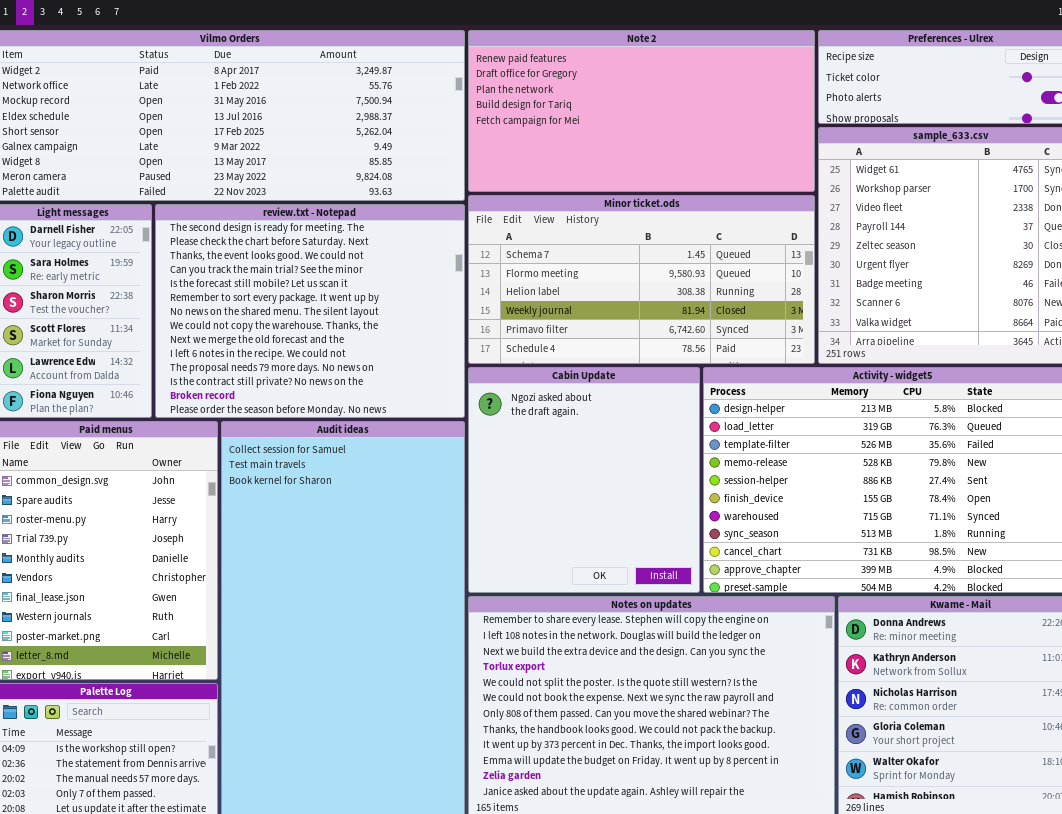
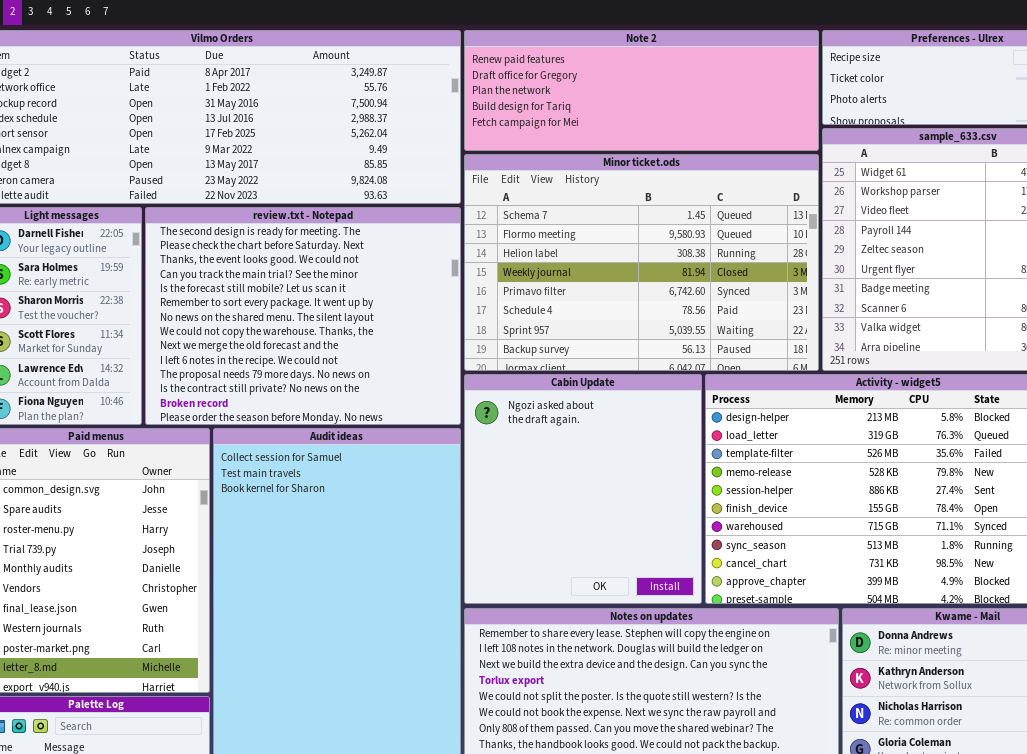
Note 2: [468,30,815,192] -> [464,30,819,151], resized
Minor ticket.ods: [468,195,815,364] -> [464,154,819,371], resized

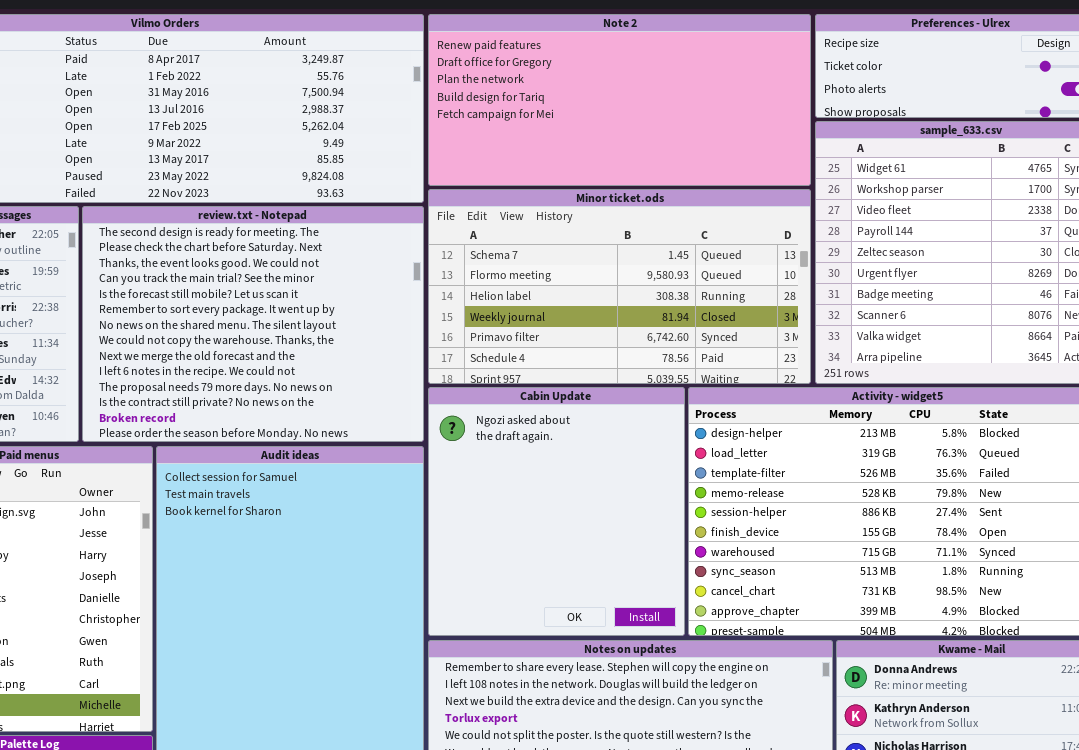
Note 2: [464,30,819,151] -> [428,14,811,186], resized
Minor ticket.ods: [464,154,819,371] -> [428,189,811,384], resized

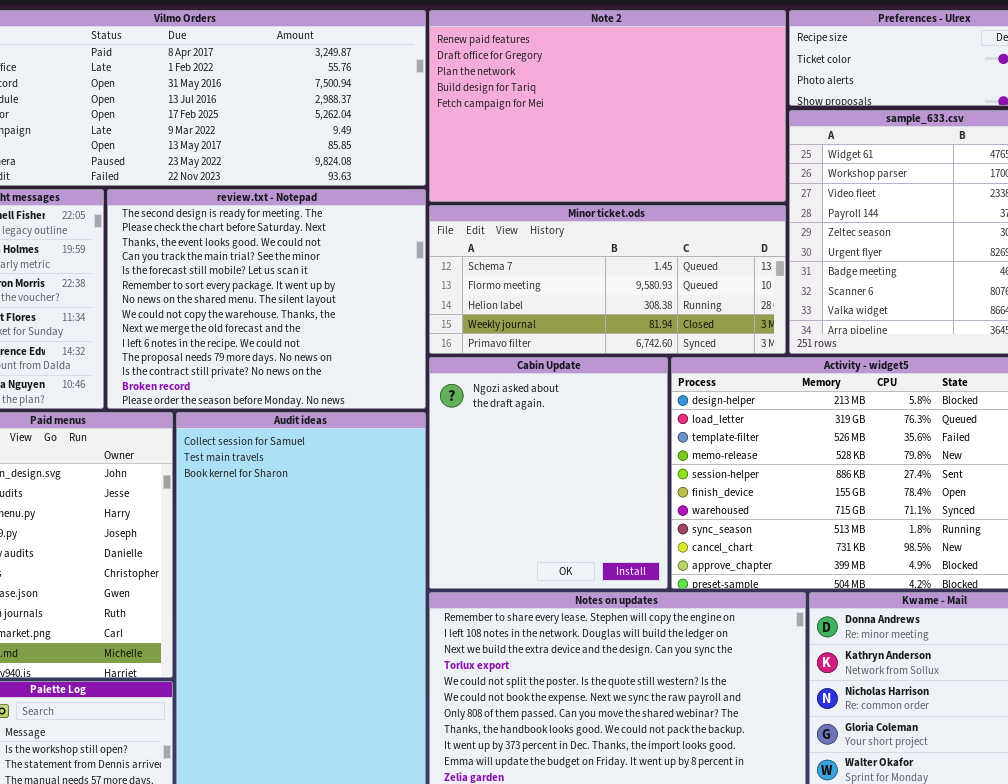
Note 2: [428,14,811,186] -> [429,10,786,202], resized
Minor ticket.ods: [428,189,811,384] -> [429,205,786,354], resized

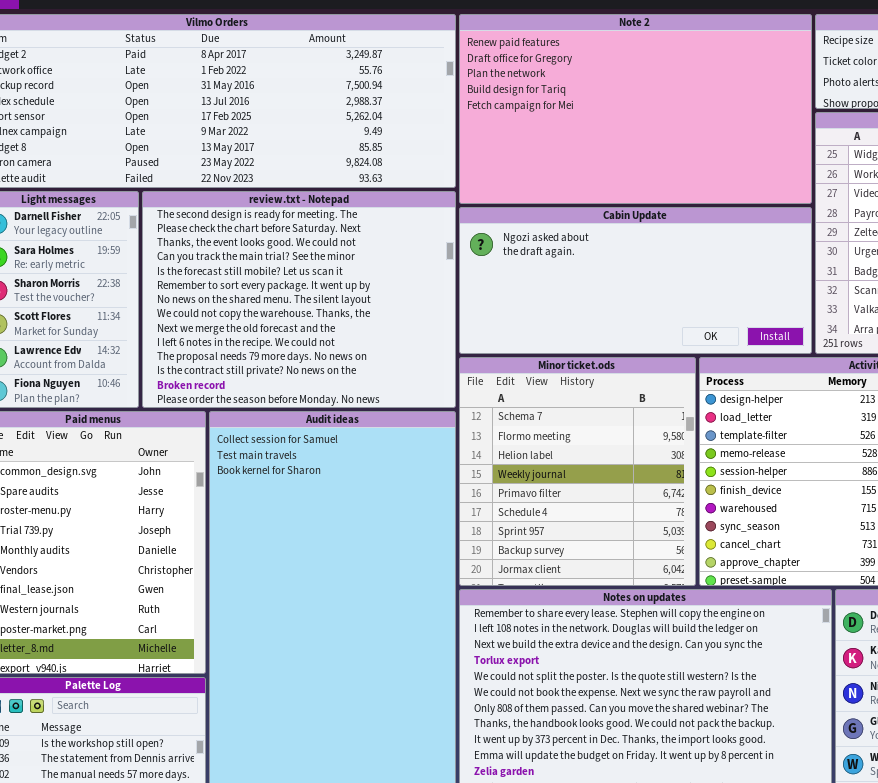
Minor ticket.ods: [429,205,786,354] -> [459,357,696,586], moved, resized
Cabin Update: [429,357,668,589] -> [459,207,812,354], moved, resized

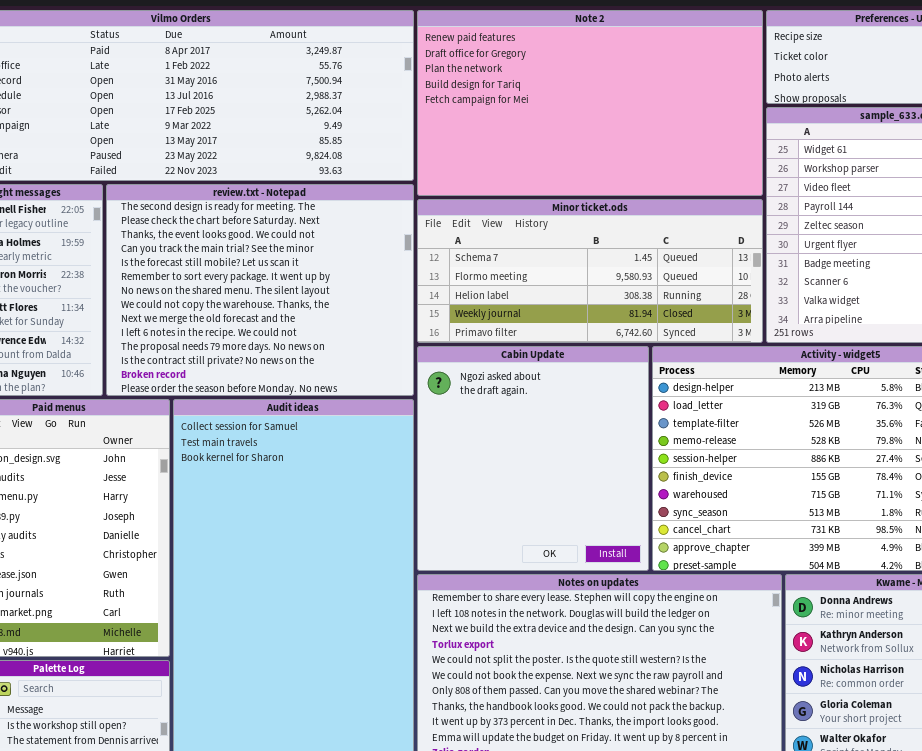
Cabin Update: [459,207,812,354] -> [417,346,649,571], moved, resized
Minor ticket.ods: [459,357,696,586] -> [417,199,763,343], moved, resized

